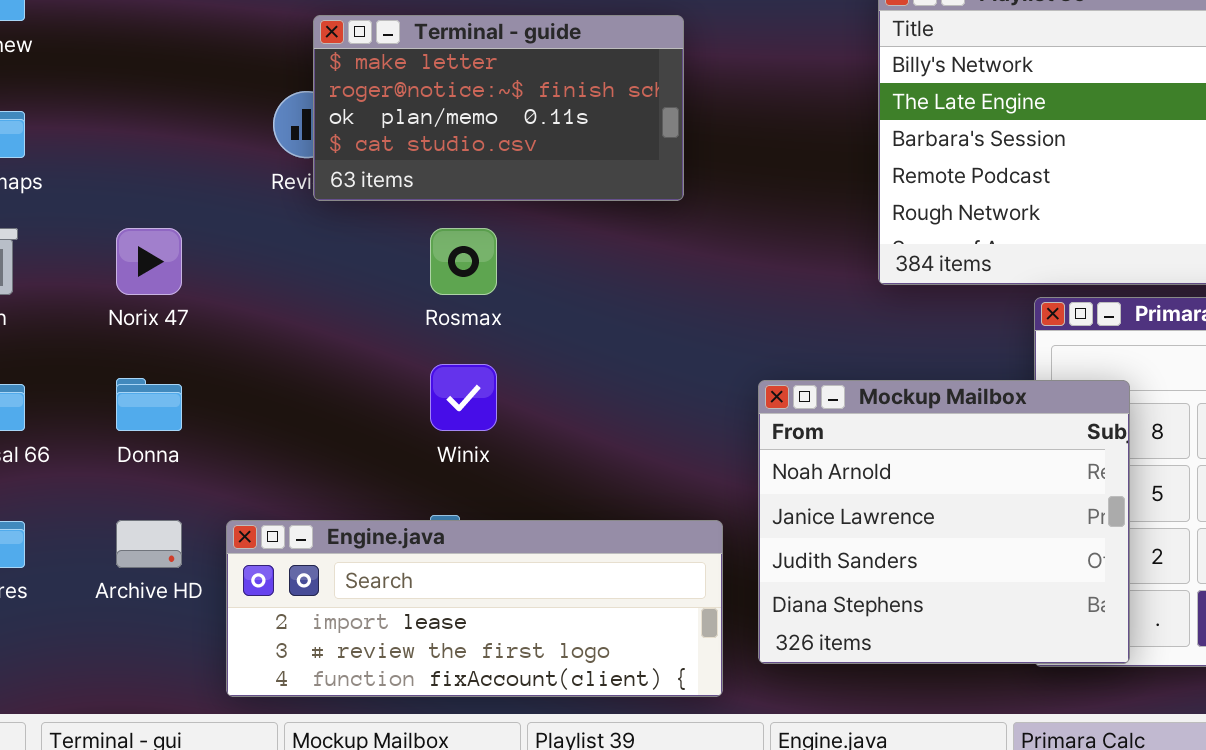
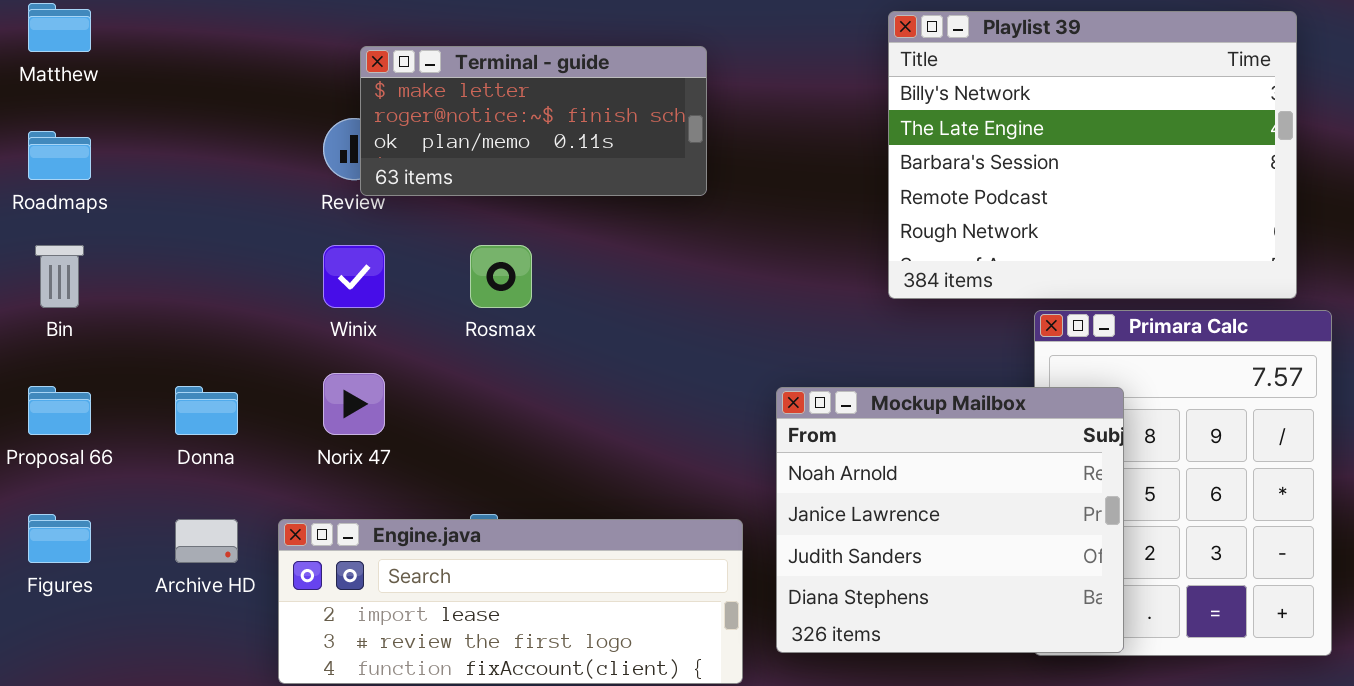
Terminal - guide: [313,15,684,201] -> [360,46,707,196], resized
Norix 47: [116,228,182,295] -> [323,373,385,435], moved
Winix: [430,364,497,431] -> [323,245,385,308], moved

